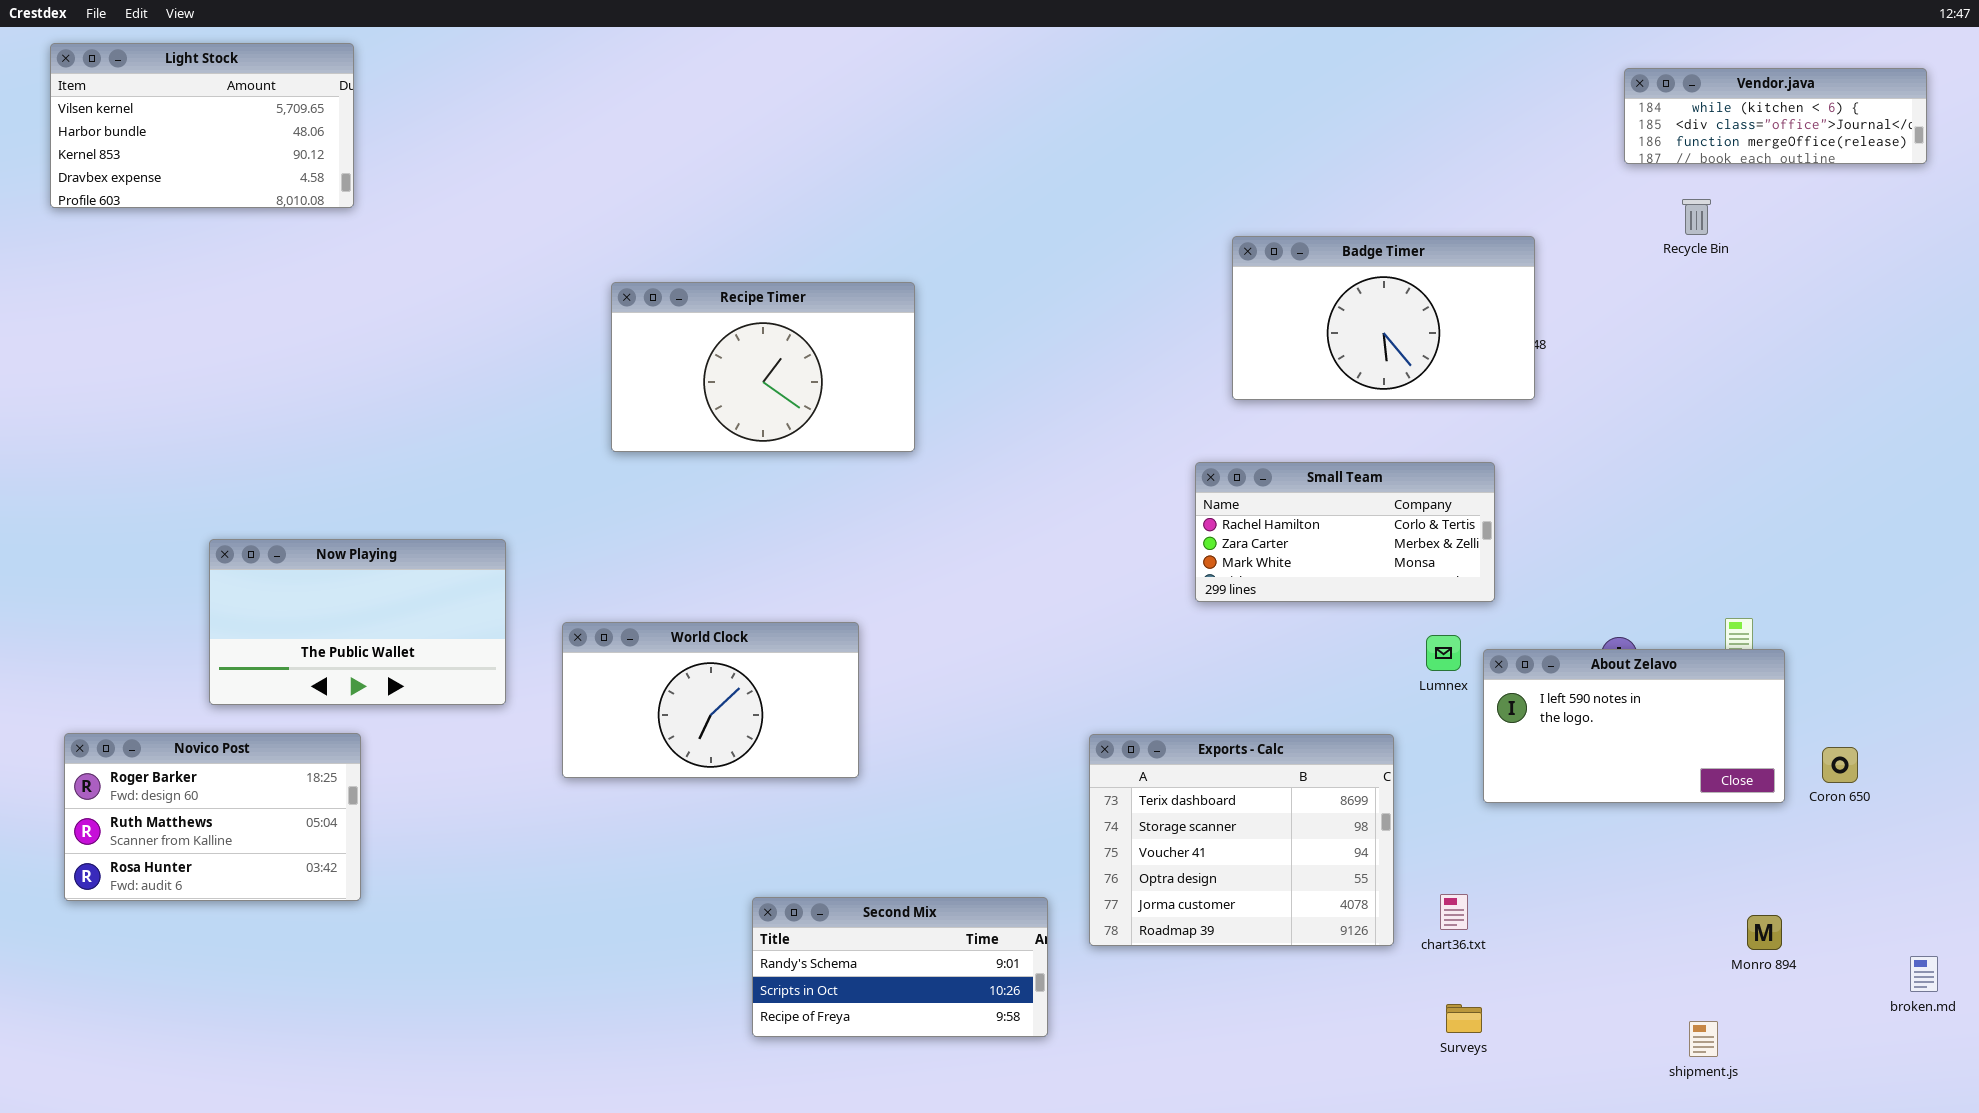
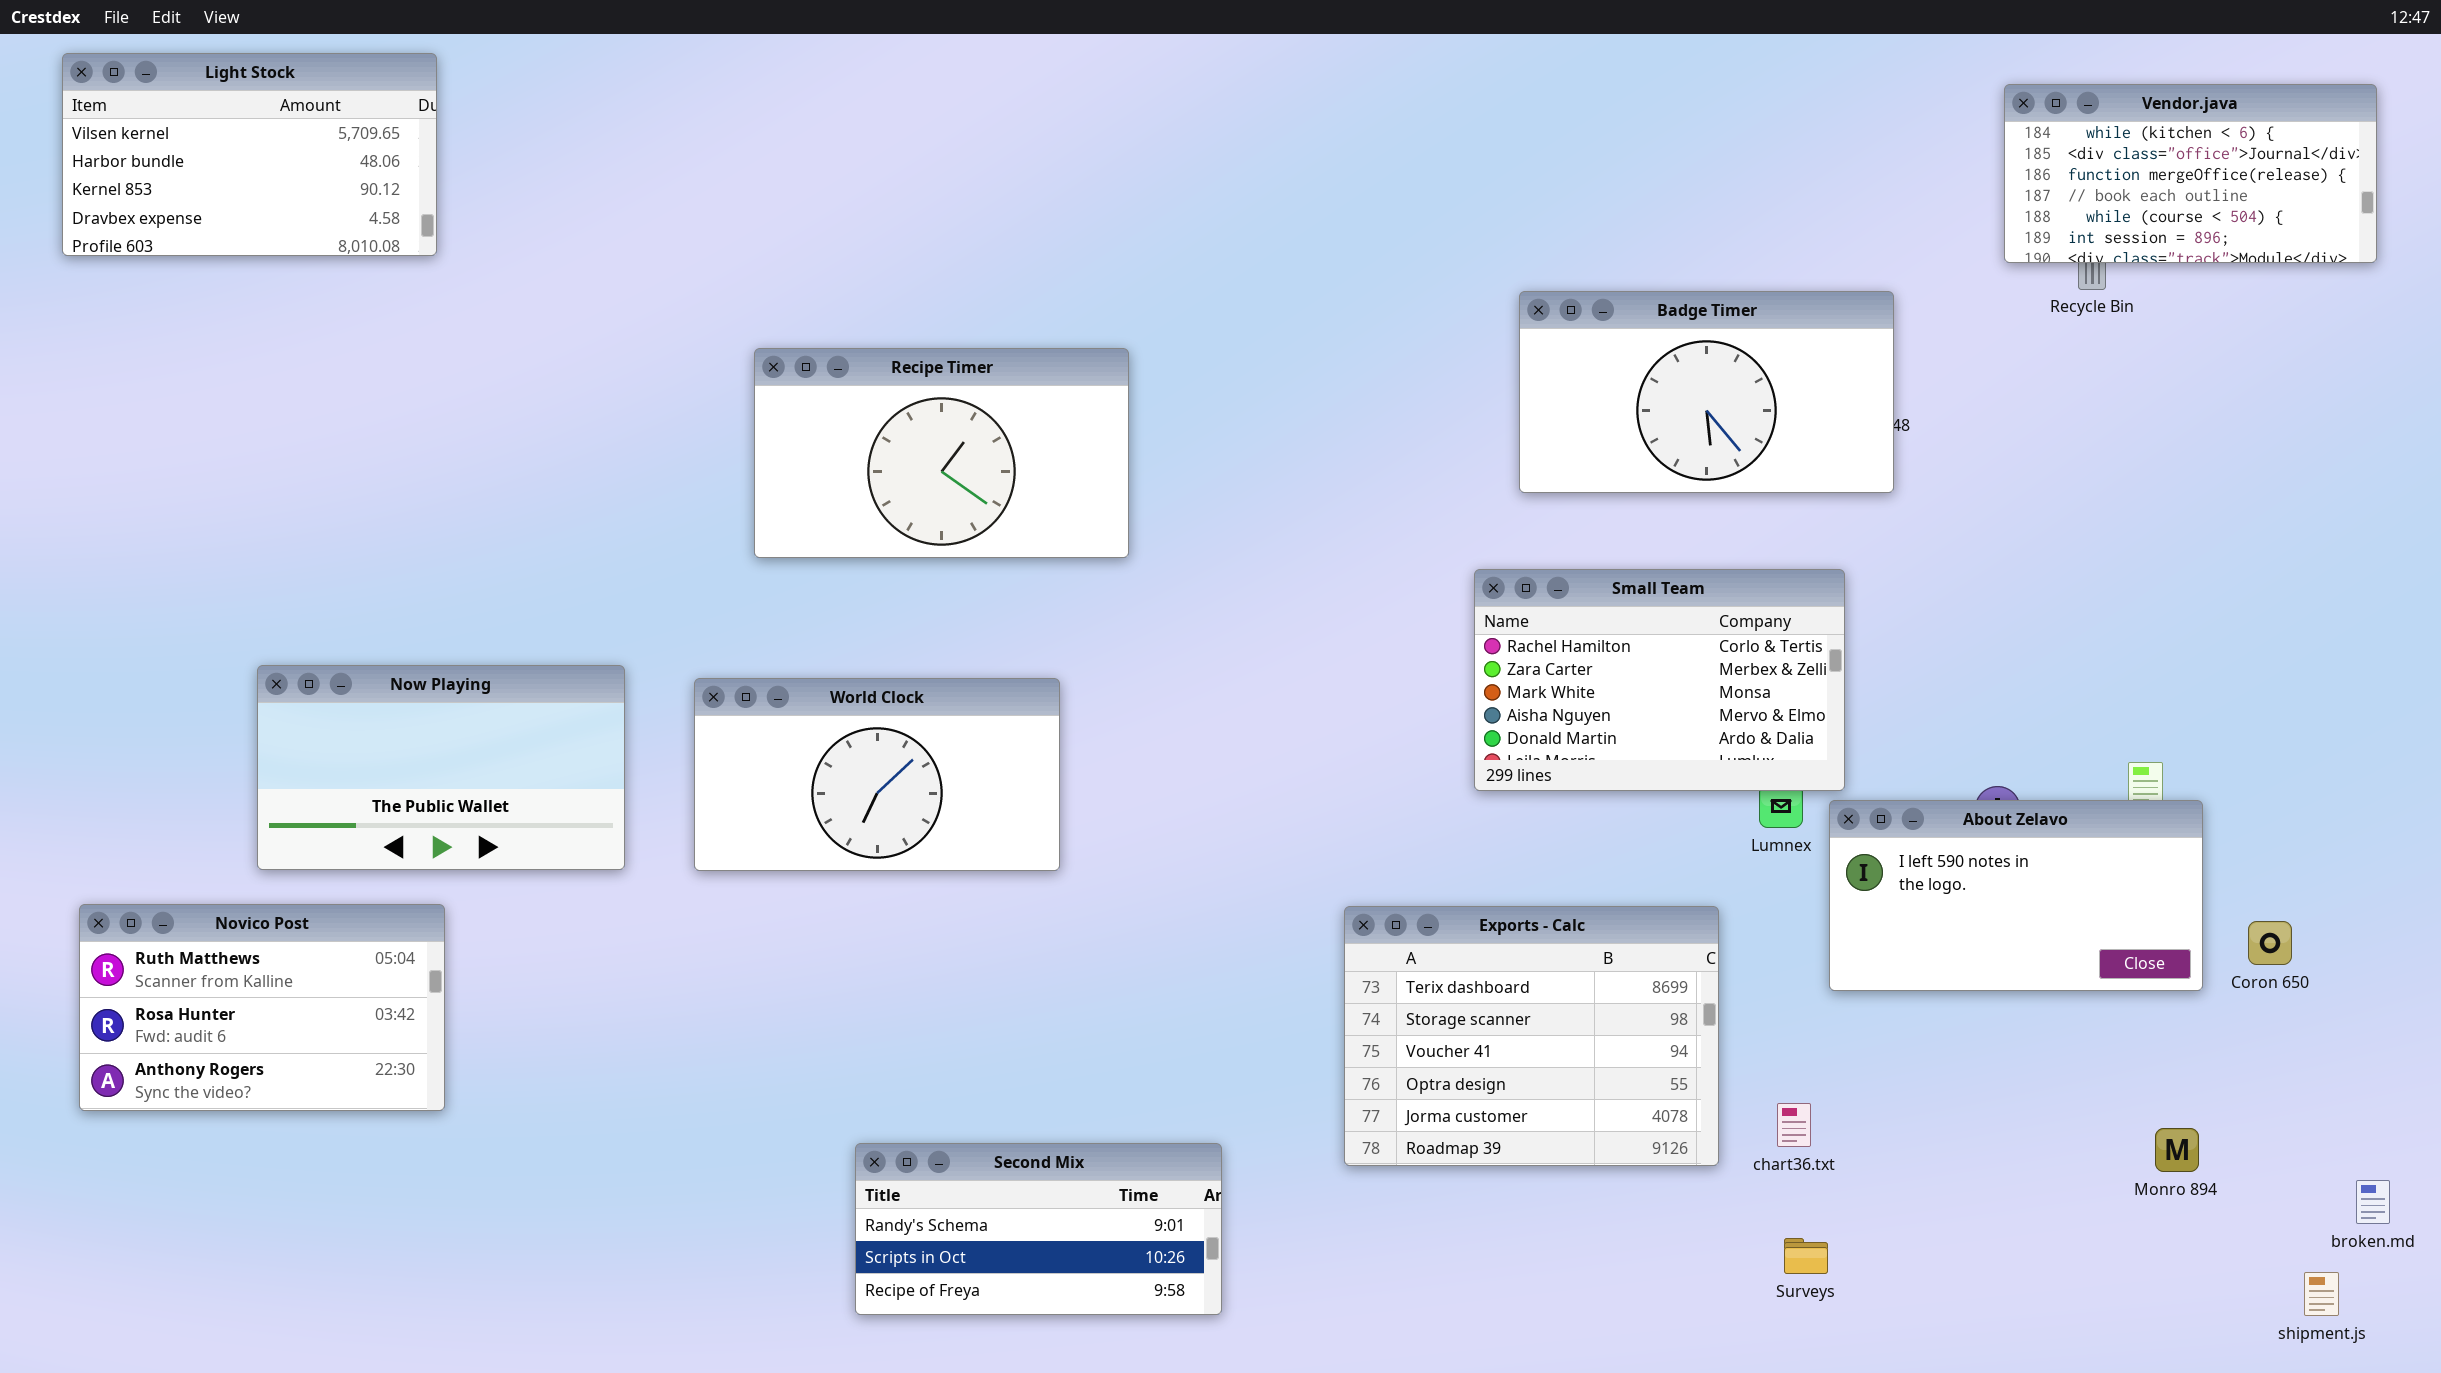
Vendor.java: [1624,68,1927,164] -> [2004,84,2377,263], resized
Small Team: [1195,462,1495,602] -> [1474,569,1845,791], resized
World Clock: [562,622,859,778] -> [694,678,1060,871], moved
Novico Post: [64,733,361,901] -> [79,904,445,1111], scrolled down 1 row
Second Mix: [752,897,1048,1037] -> [855,1143,1222,1315], moved
shipment.js: [1689,1021,1718,1057] -> [2304,1272,2339,1316], moved

